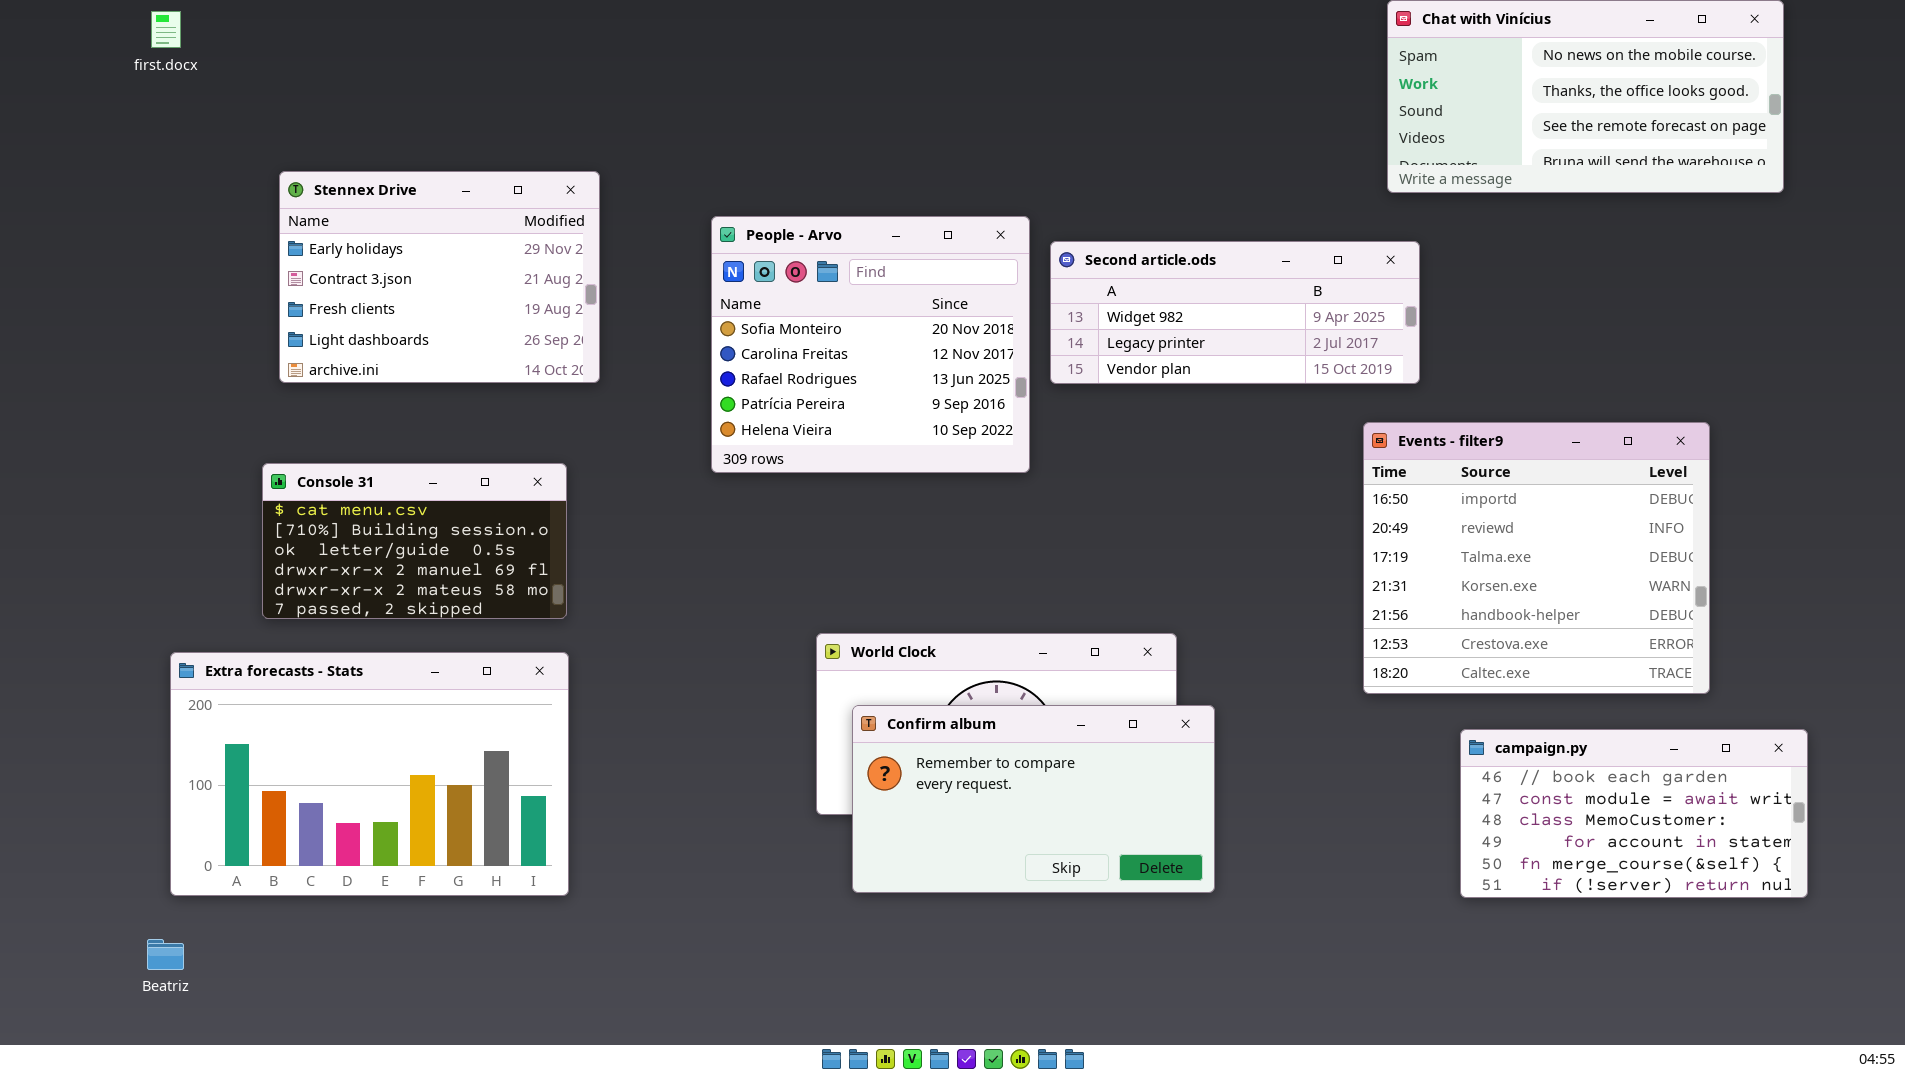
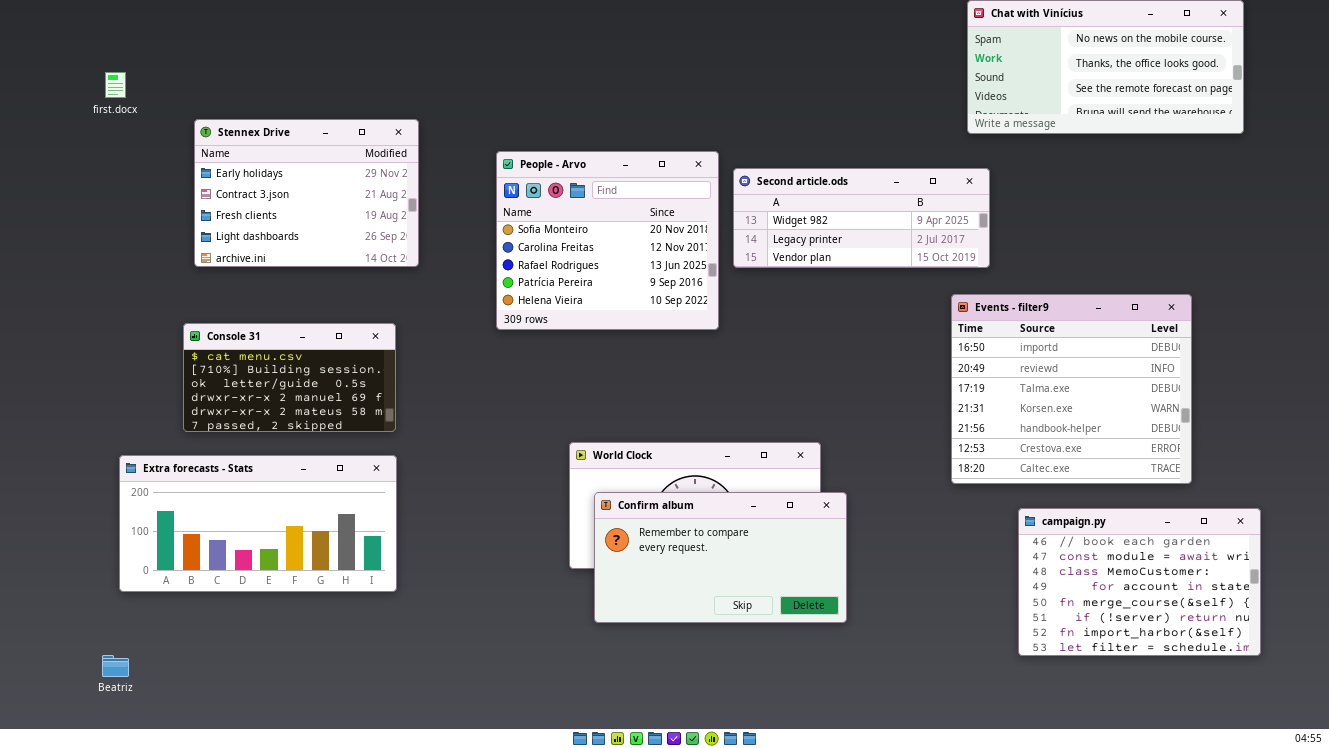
first.docx: [151,11,181,48] -> [105,72,126,98], moved
Extra forecasts - Stats: [170,652,569,896] -> [119,455,397,592], resized
campaign.py: [1460,729,1808,898] -> [1018,508,1261,656], resized

